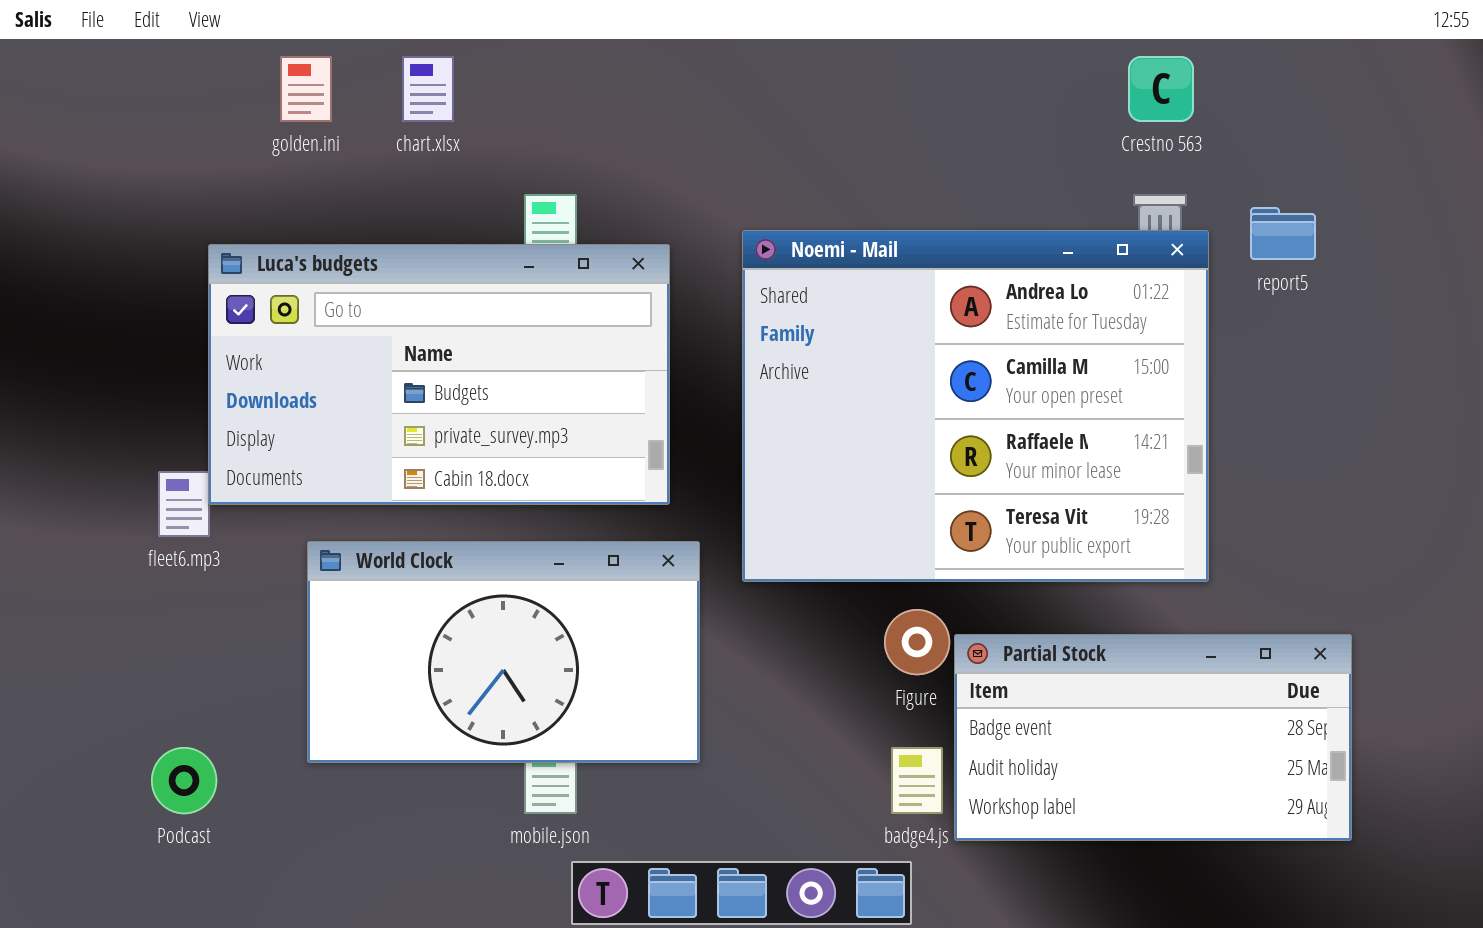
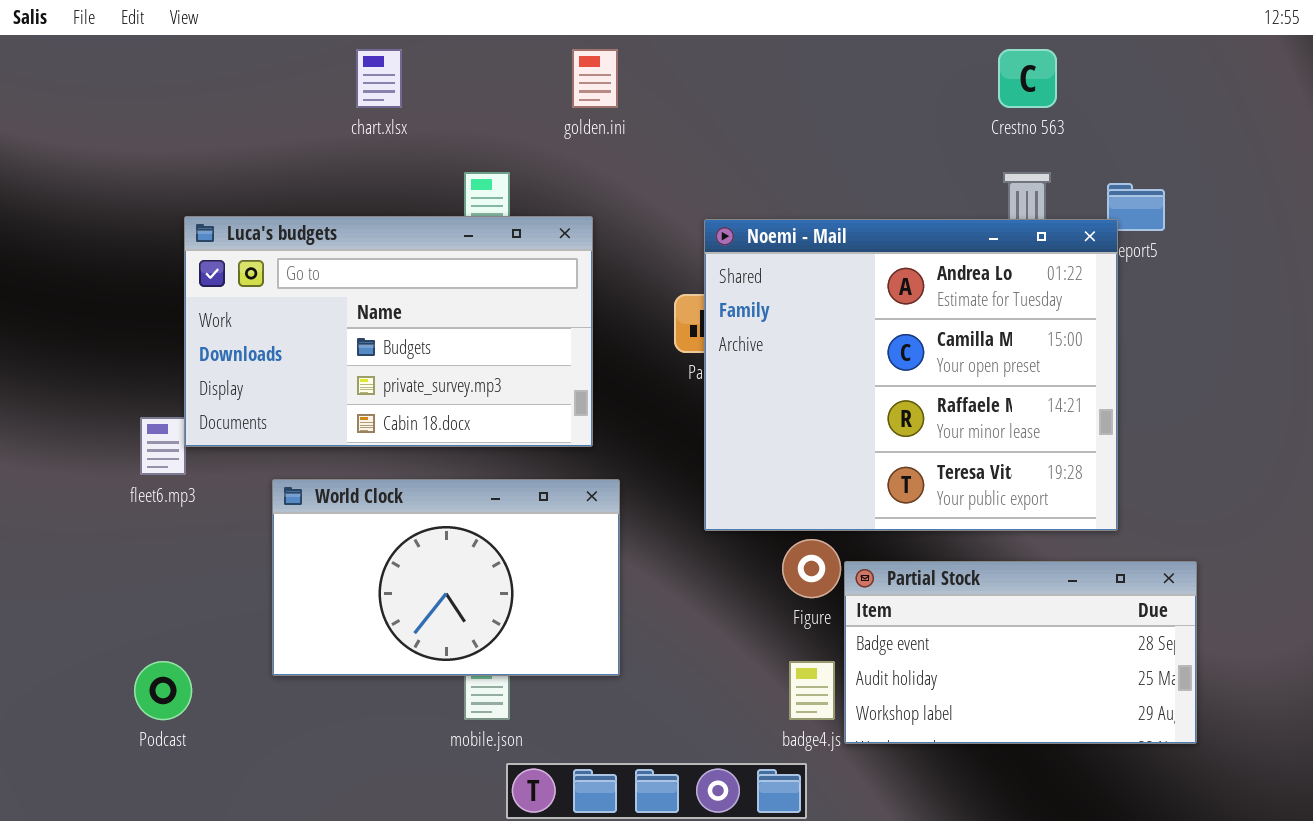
golden.ini: [280,56,332,122] -> [572,49,618,108], moved
Noemi - Mail: [742,230,1209,582] -> [704,219,1118,531], moved

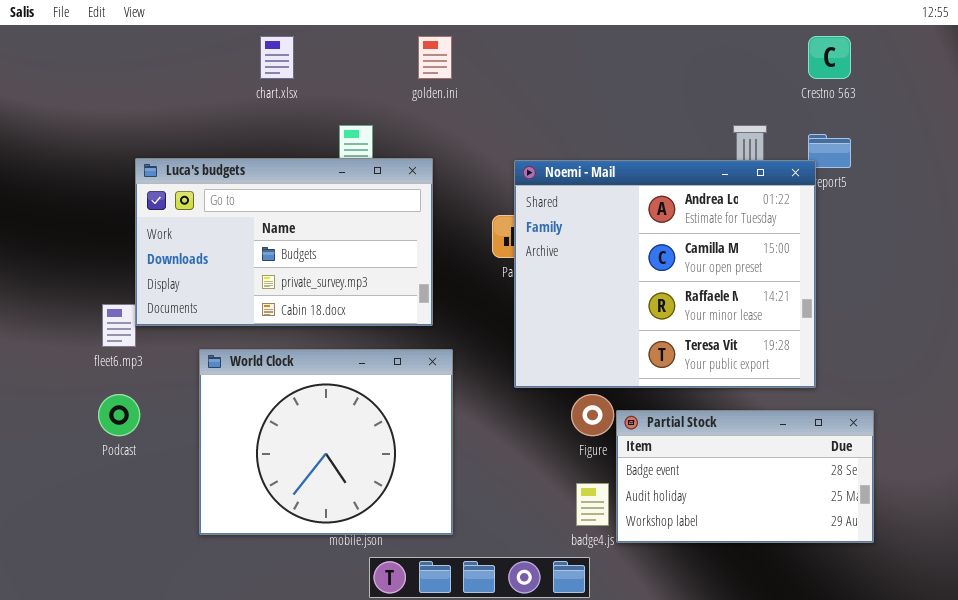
Crestno 563: [998,49,1057,108] -> [808,36,851,79], moved
World Clock: [272,479,620,676] -> [199,349,453,535], resized
Podcast: [134,661,192,720] -> [98,394,140,436], moved

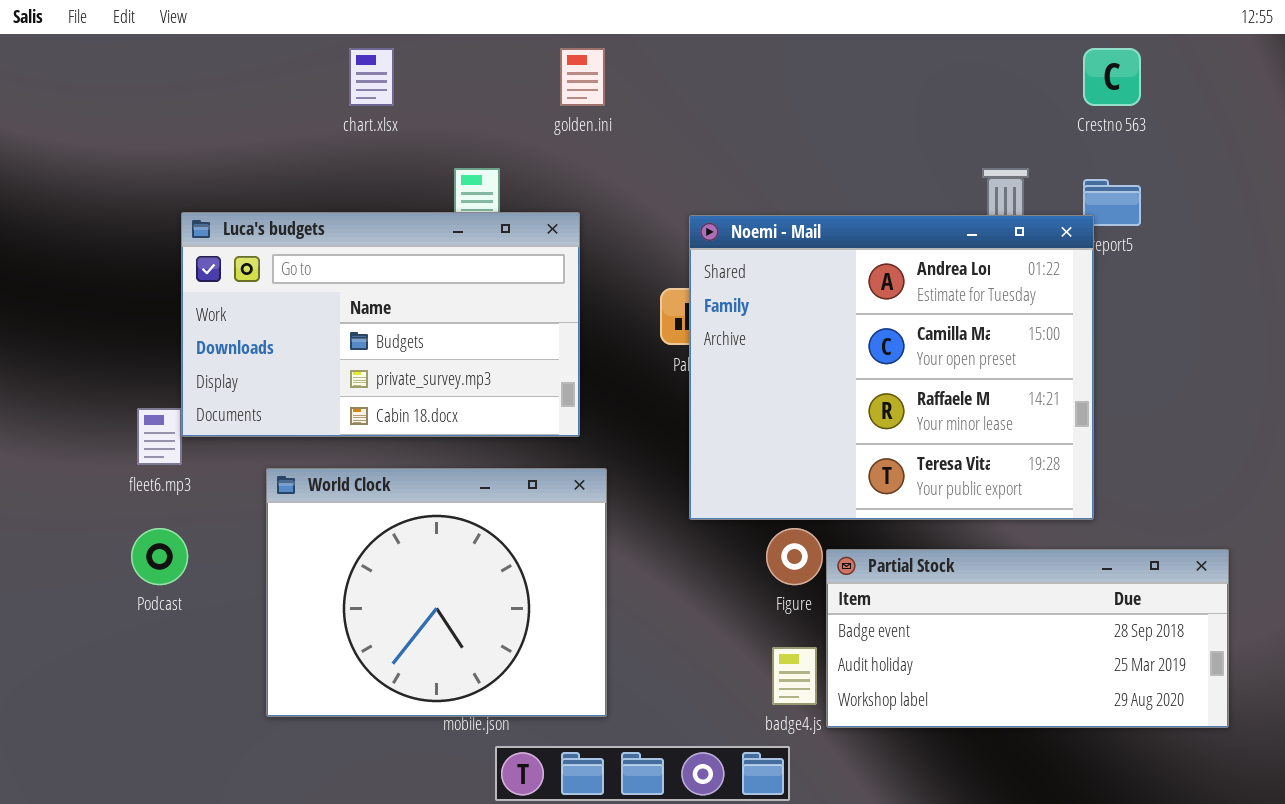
Partial Stock: [616,410,874,543] -> [826,549,1229,728], resized

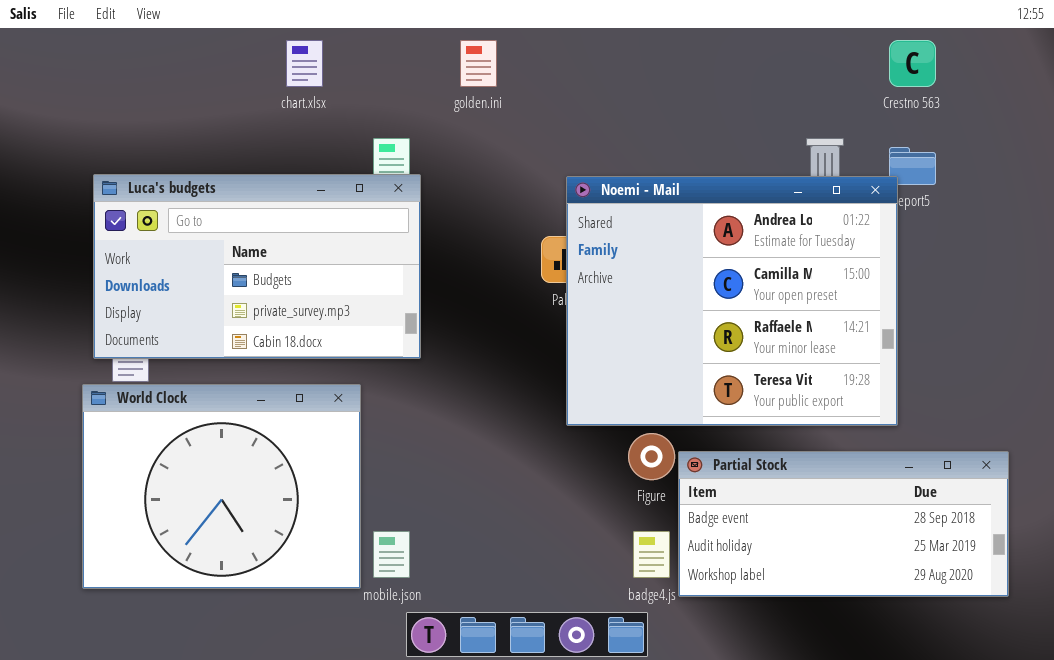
Luca's budgets: [181,212,580,437] -> [93,174,421,359], moved
World Clock: [266,468,607,717] -> [82,384,361,589], moved

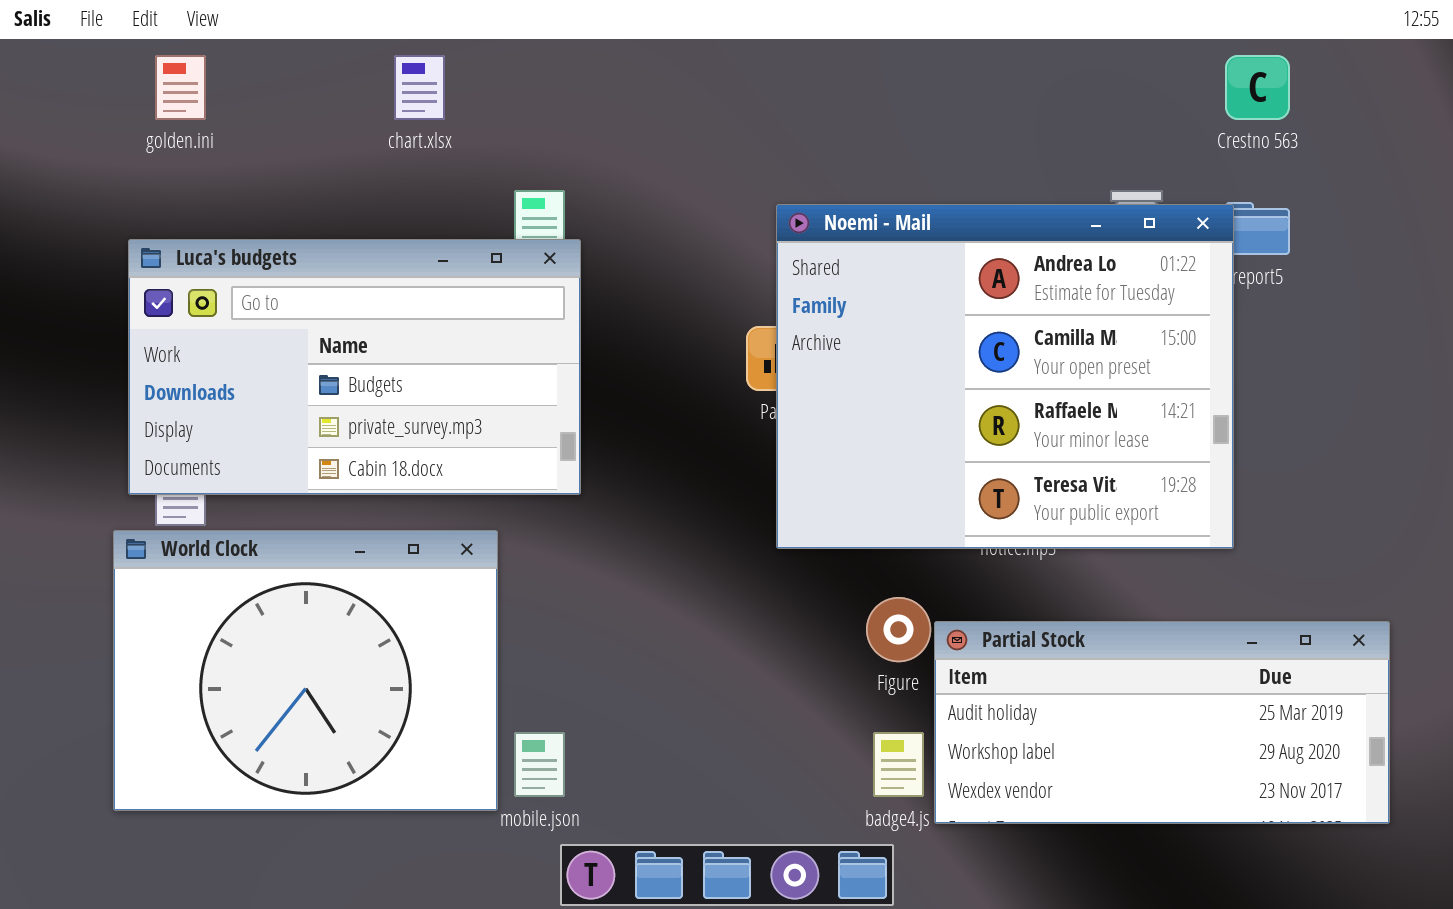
golden.ini: [460,40,497,87] -> [155,55,206,120], moved
Noemi - Mail: [566,176,898,426] -> [776,204,1234,549], moved
Partial Stock: [678,451,1009,597] -> [934,621,1390,824], scrolled down 1 row

